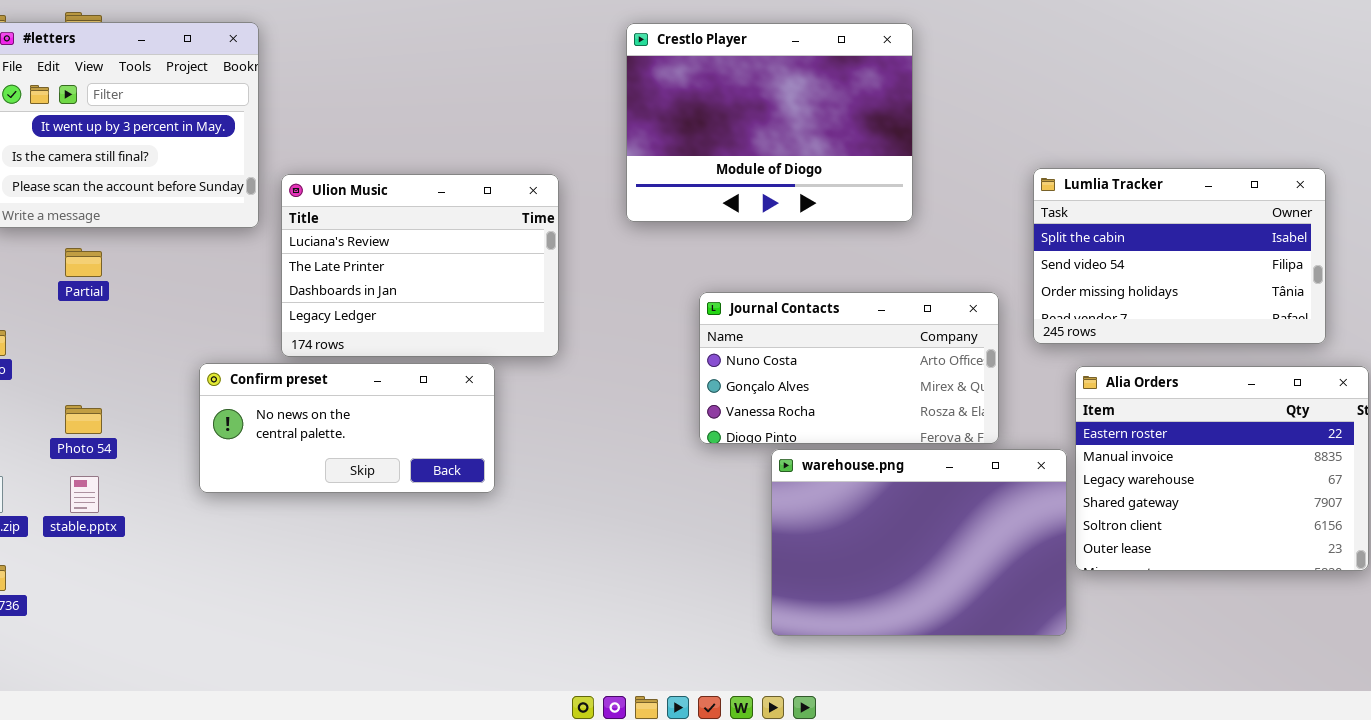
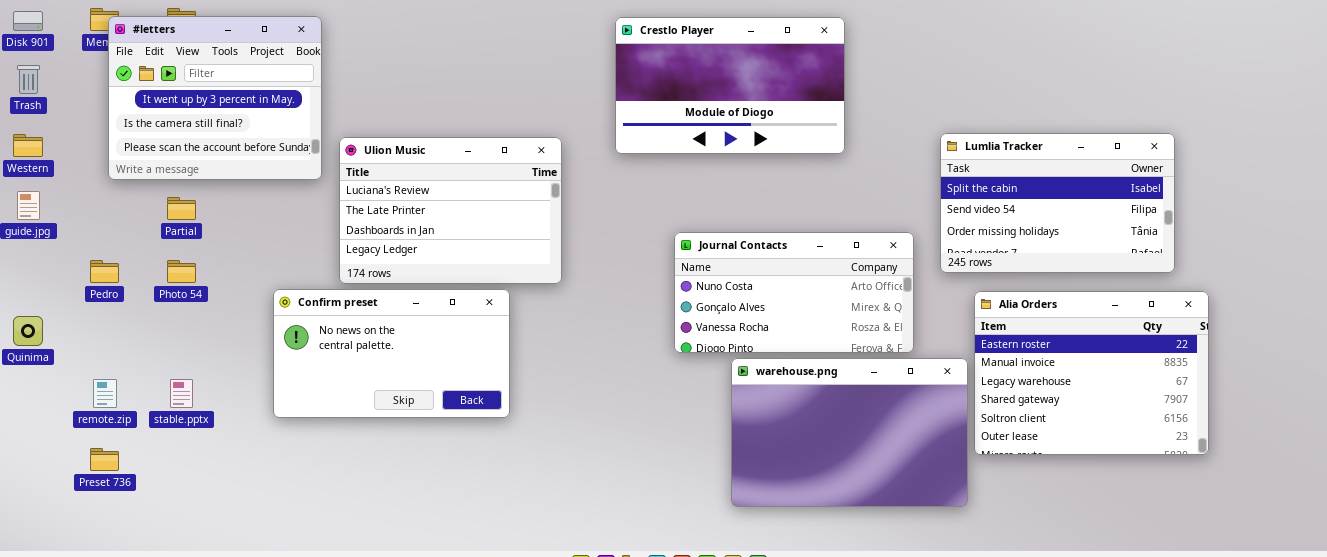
Crestlo Player: [626,23,913,222] -> [615,17,845,154], resized
Confirm preset: [199,363,495,493] -> [273,289,510,418], resized
Photo 54: [65,405,102,434] -> [167,260,196,283], moved

